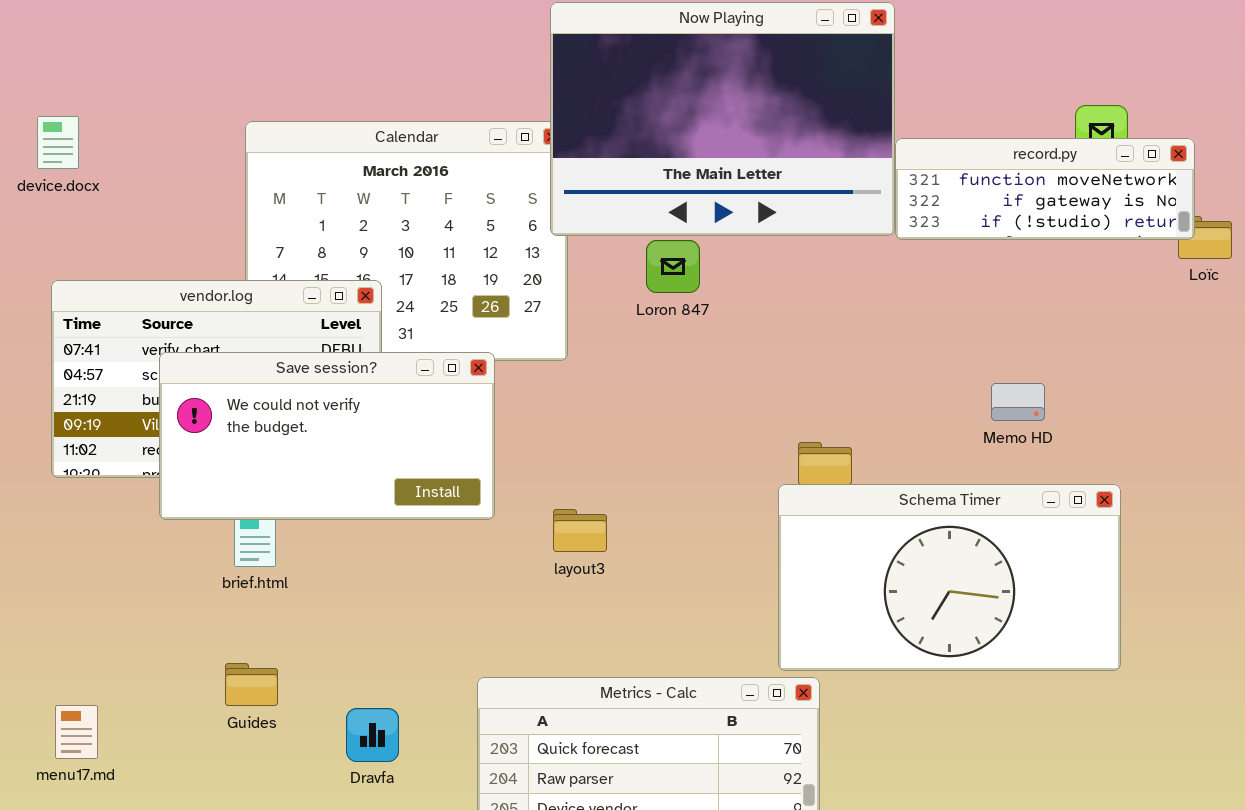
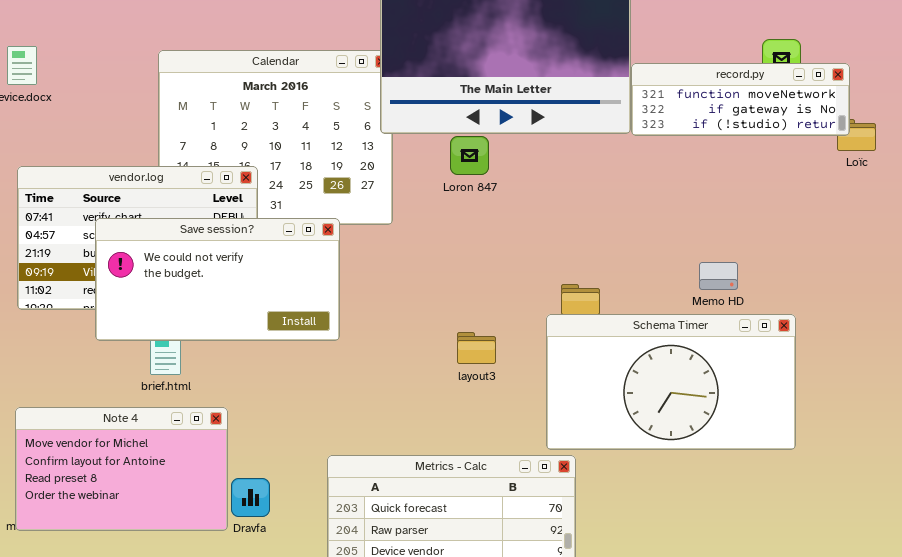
Memo HD: [991,383,1045,421] -> [699,262,738,290], moved
layout3: [553,509,607,552] -> [457,332,496,364], moved
Note 4: none -> [15,407,228,531], opened

